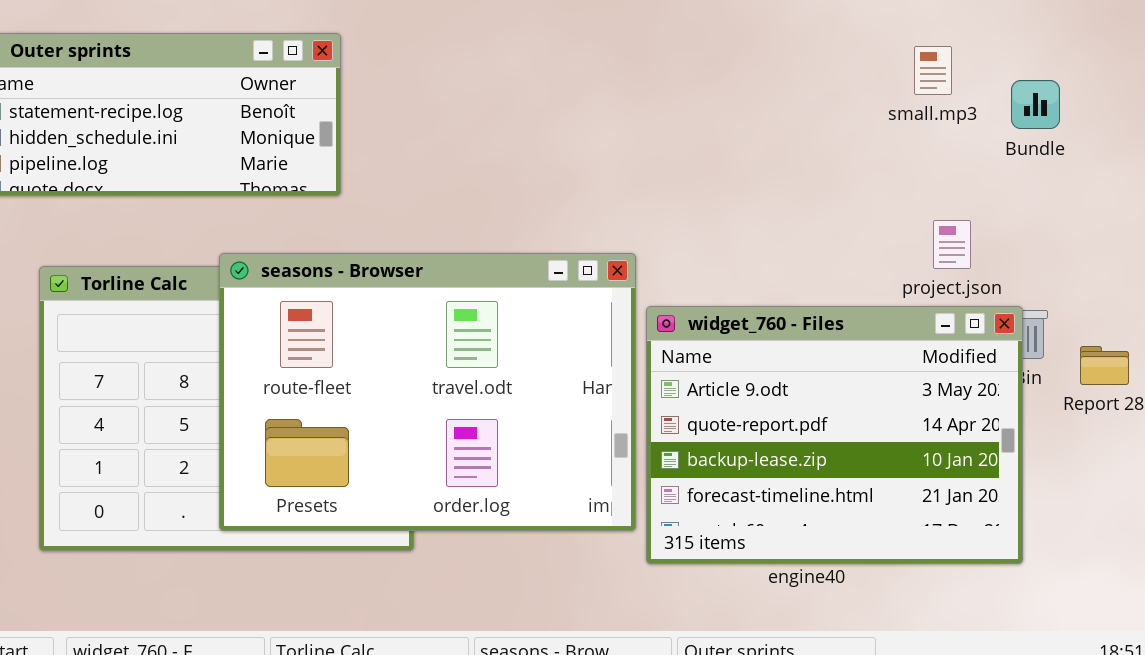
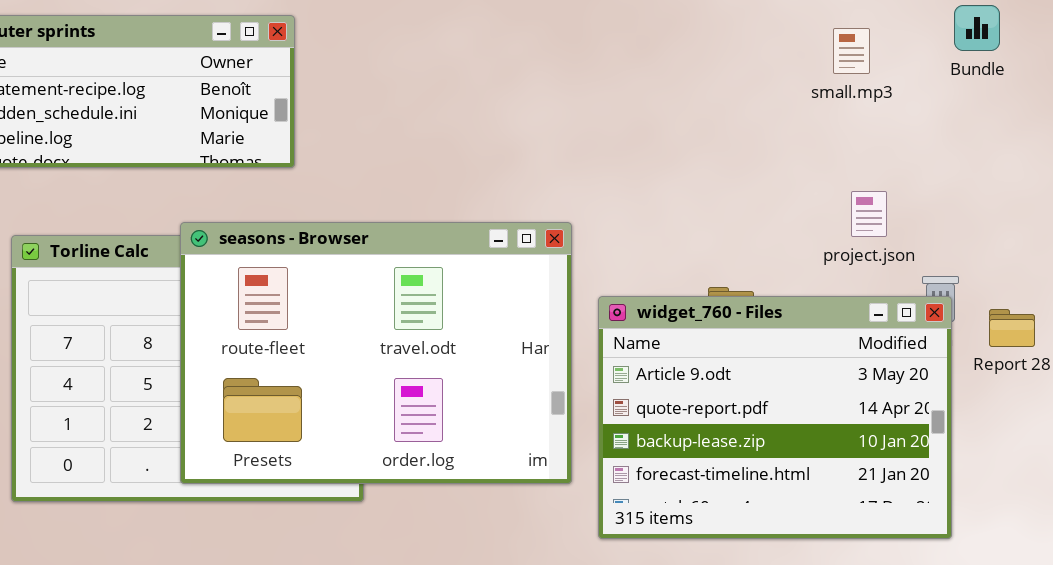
Bundle: [1011,80,1060,129] -> [954,5,1000,51], moved
widget_760 - Files: [646,306,1023,564] -> [598,296,952,539], moved

